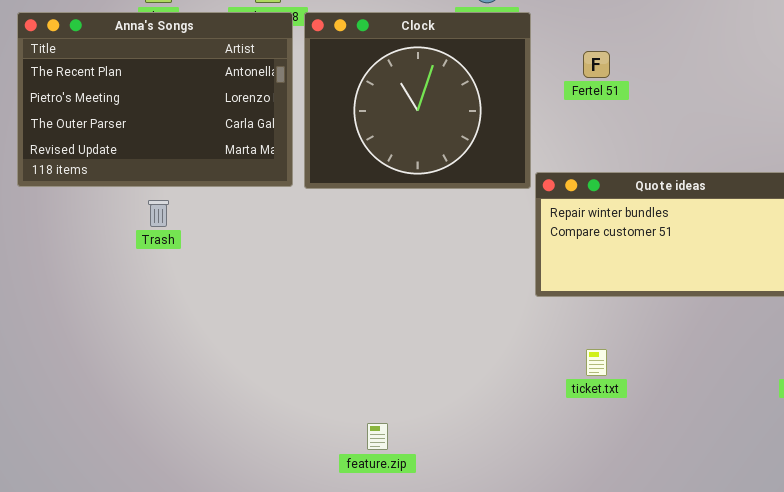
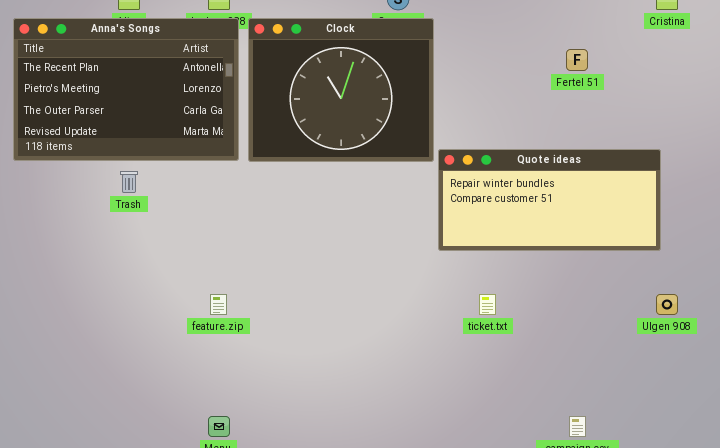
Fertel 51: [583,51,610,78] -> [566,49,588,71], moved
feature.zip: [367,423,388,450] -> [210,294,227,315], moved

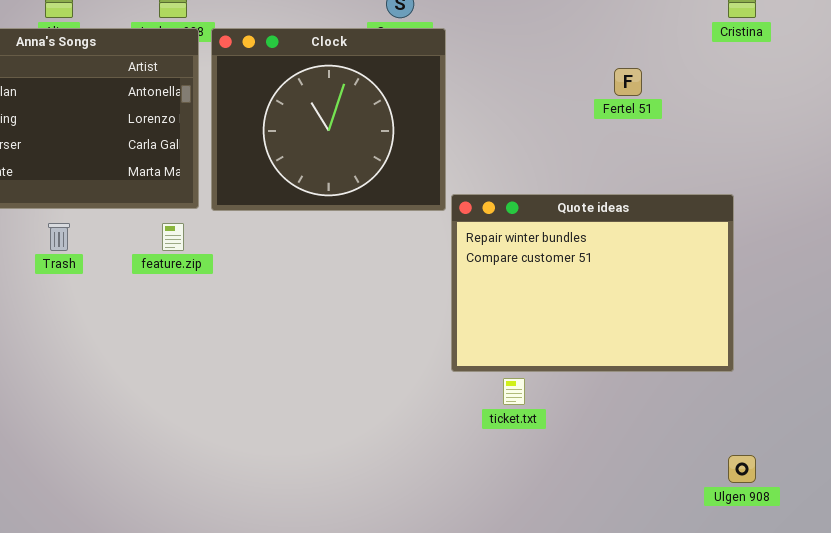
Quote ideas: [438,149,661,251] -> [451,194,734,372], resized
feature.zip: [210,294,227,315] -> [162,223,184,251], moved
Ulgen 908: [656,294,678,315] -> [728,455,756,483], moved

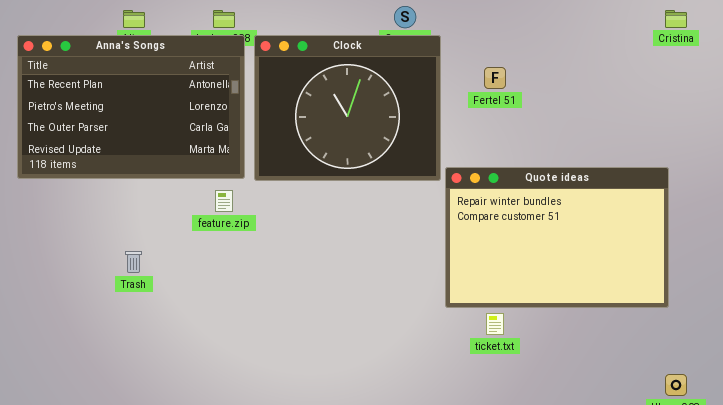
Fertel 51: [614,68,642,96] -> [484,67,506,89], moved
Trash: [48,223,70,251] -> [125,251,142,273], moved

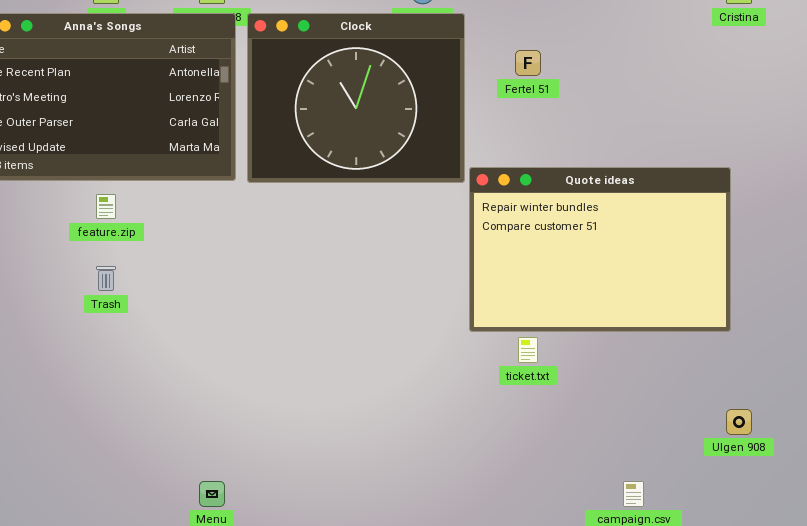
feature.zip: [215,190,233,212] -> [96,194,116,219], moved

